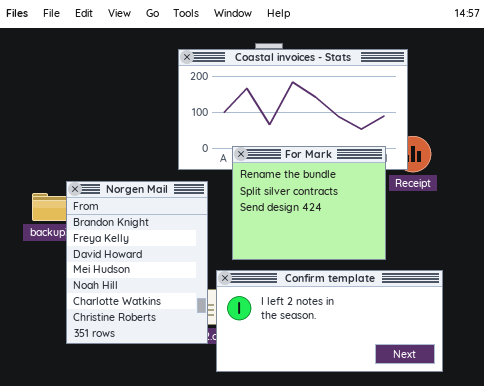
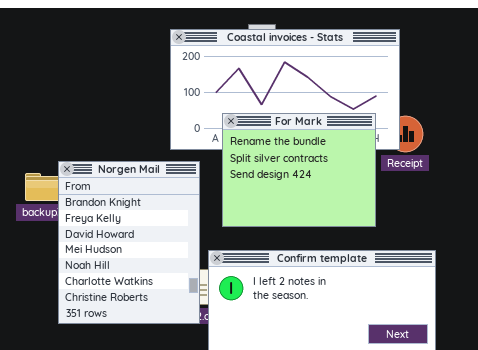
For Mark: [232,146,386,260] -> [222,113,376,227], moved

